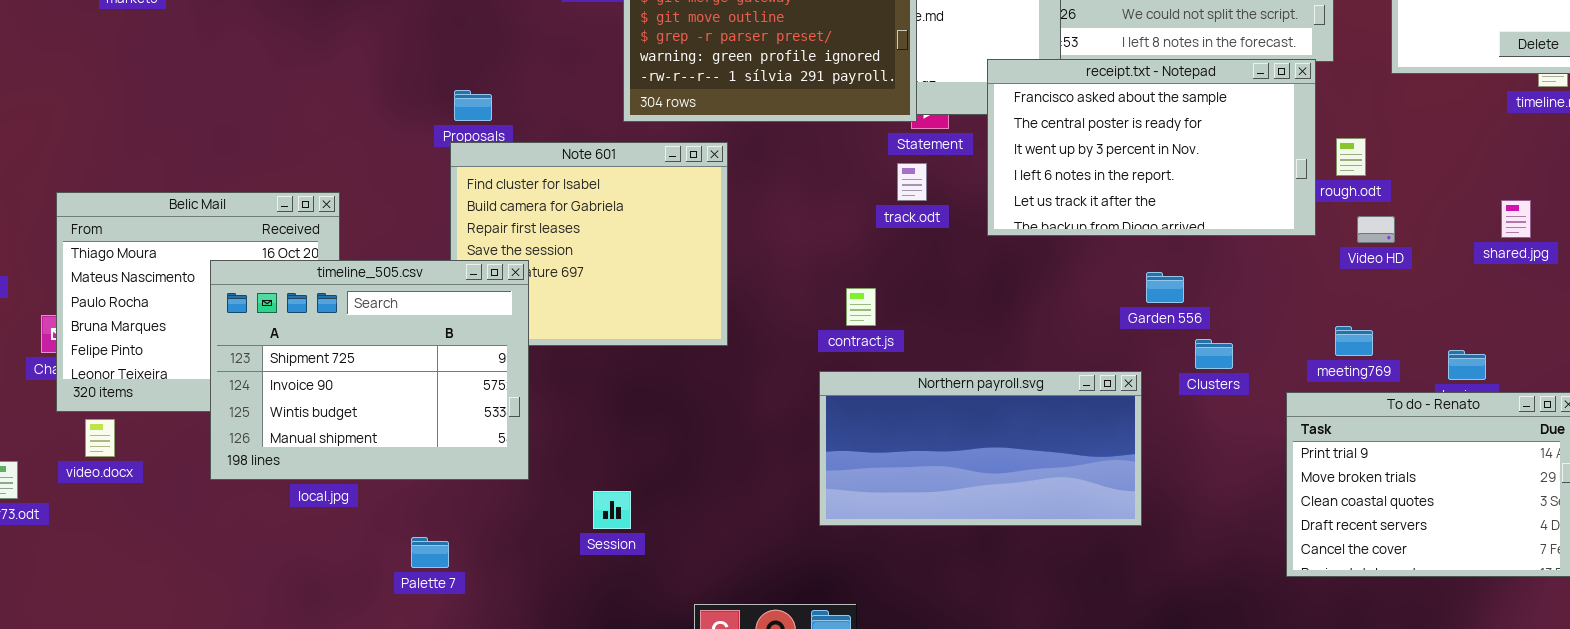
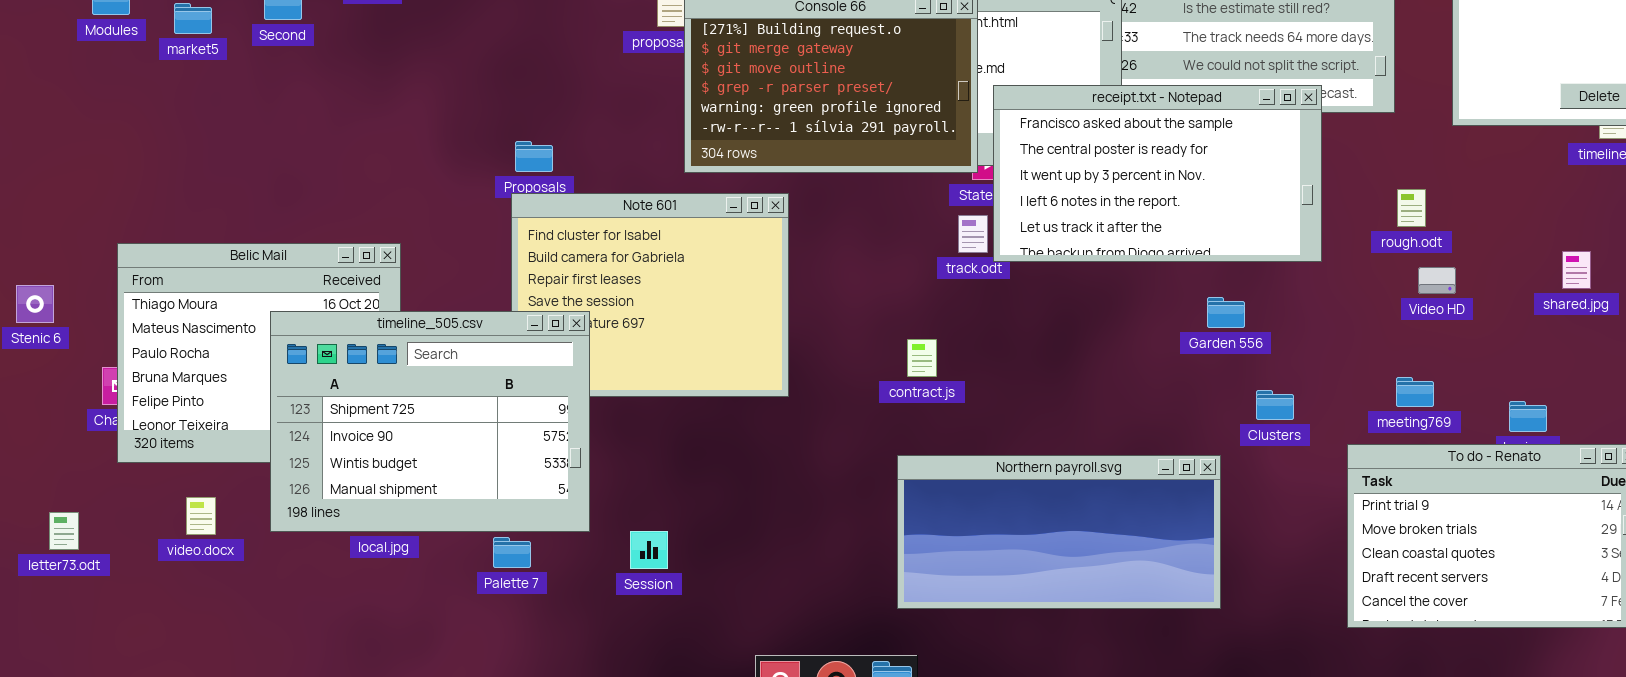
receipt.txt - Notepad: [987,59,1316,236] -> [993,85,1322,262], moved
Garden 556: [1146,272,1184,303] -> [1207,297,1245,328], moved
Northern payroll.svg: [819,371,1142,526] -> [897,455,1221,609], moved
video.docx: [85,419,115,457] -> [186,497,216,535], moved
Session: [593,491,631,529] -> [630,531,668,569], moved
Palette 7: [411,537,449,568] -> [493,537,531,568], moved

